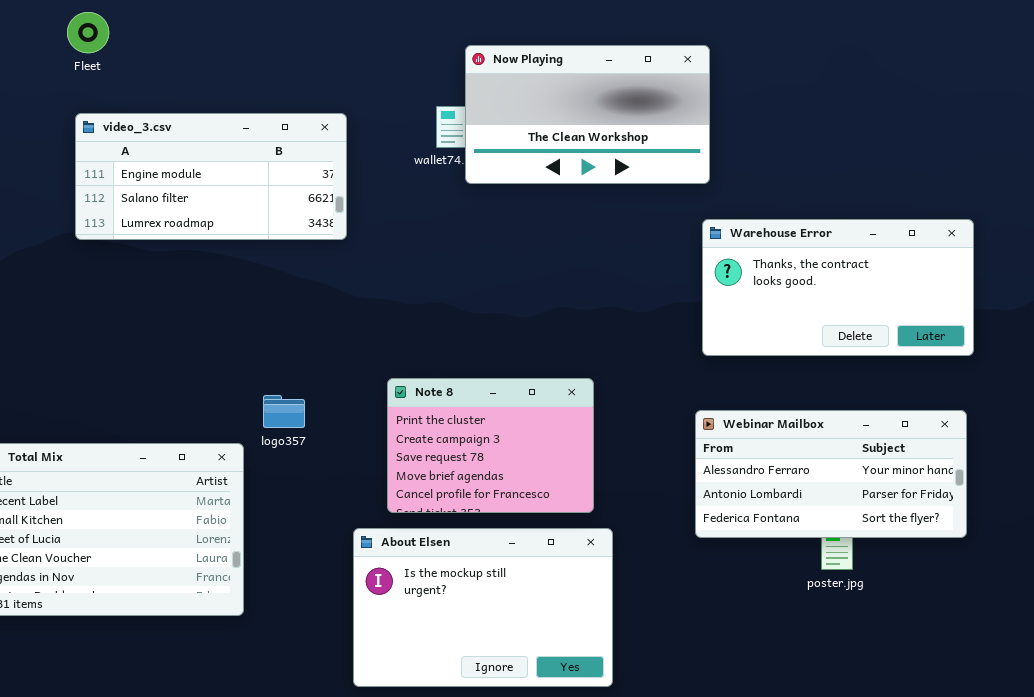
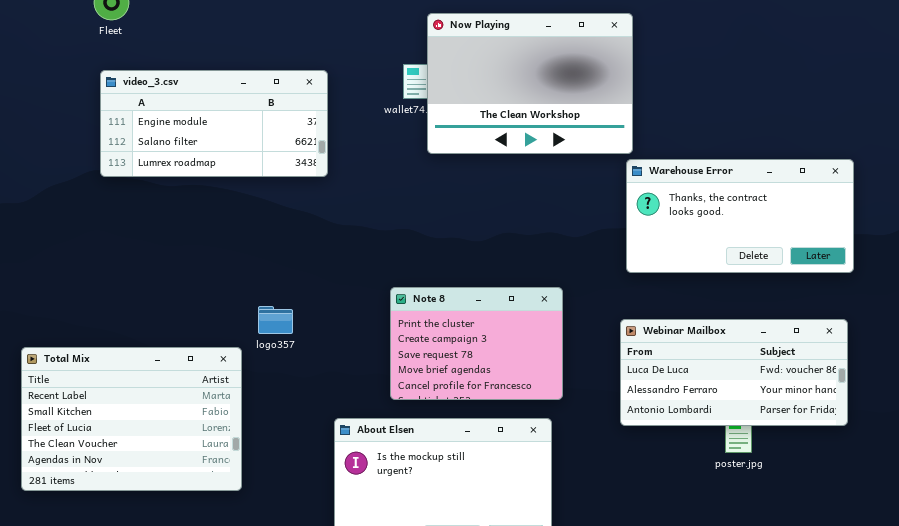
Now Playing: [465,45,710,184] -> [427,13,633,154], resized
Note 8: [387,378,594,513] -> [390,287,563,400], moved
Webinar Mailbox: [695,410,967,538] -> [620,319,848,426], scrolled up 1 row

